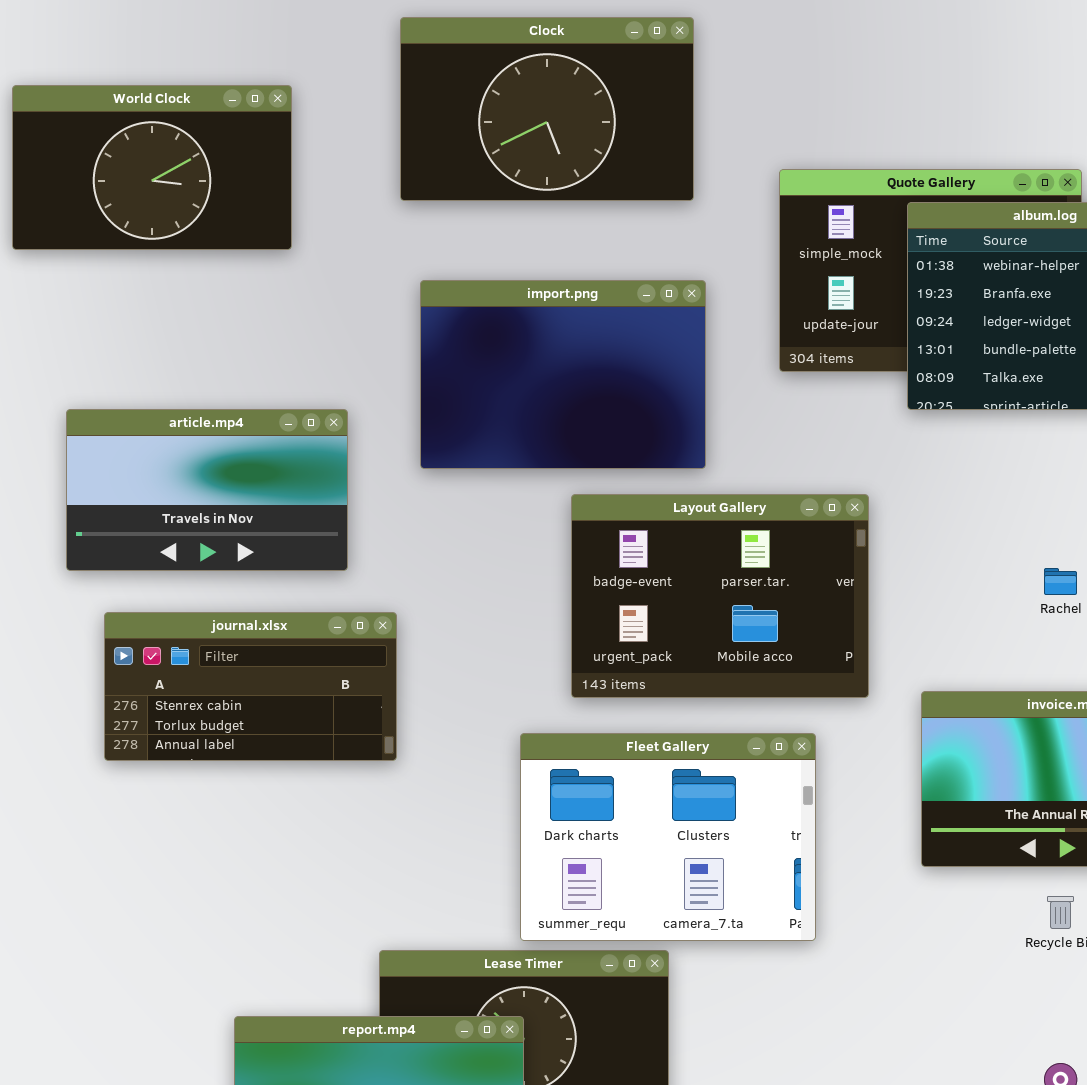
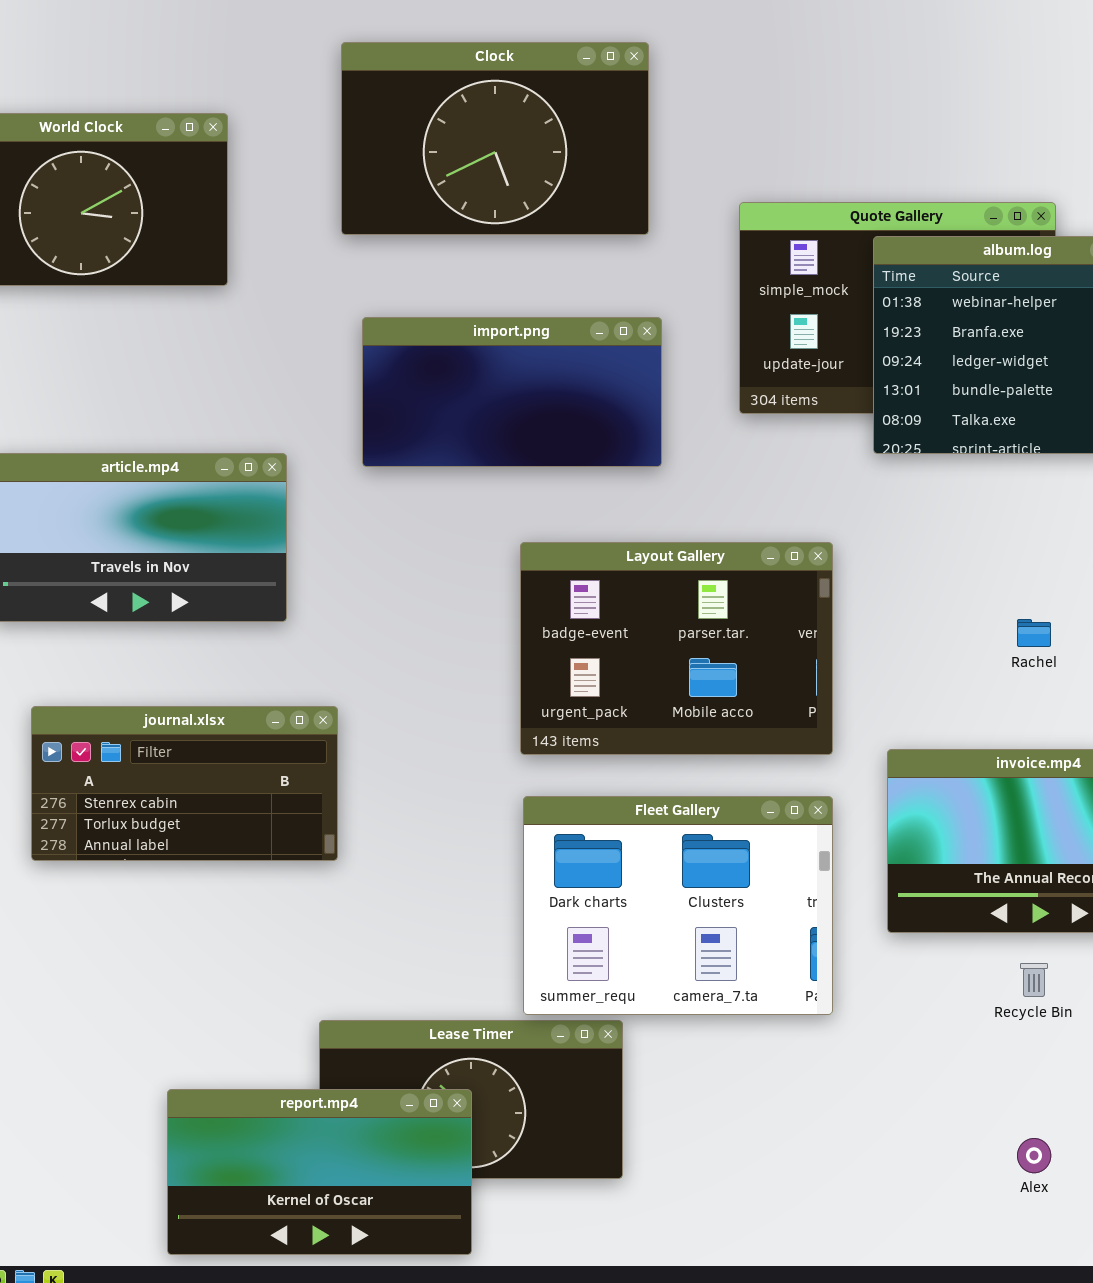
import.png: [420,280,706,469] -> [362,317,662,467], resized
journal.xlsx: [104,612,397,761] -> [31,706,338,861], moved
Fleet Gallery: [520,733,816,941] -> [523,796,833,1015], moved

